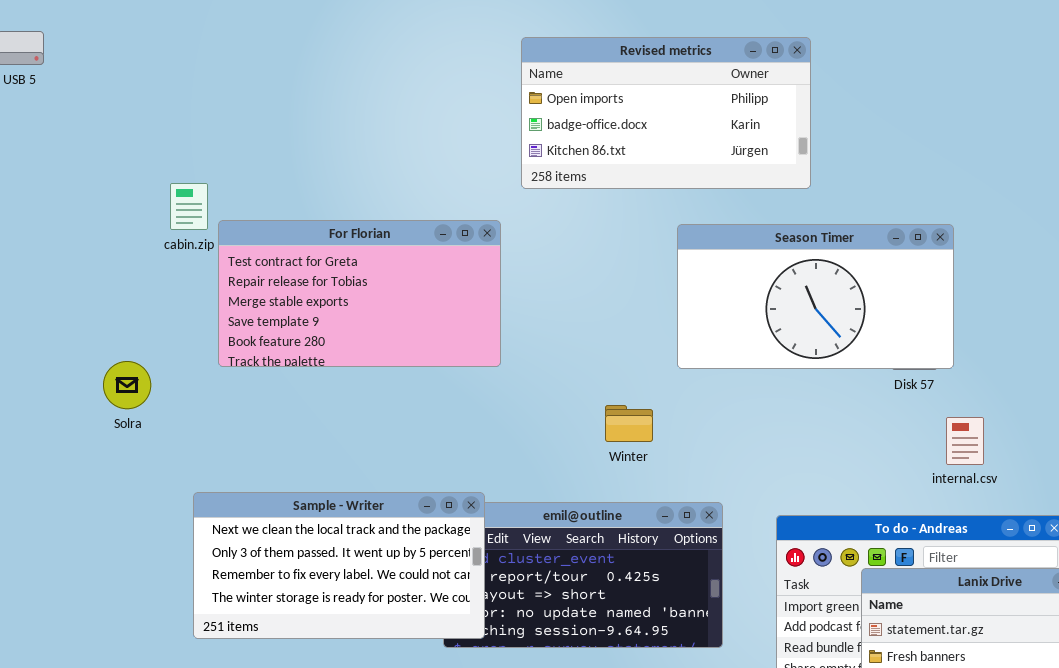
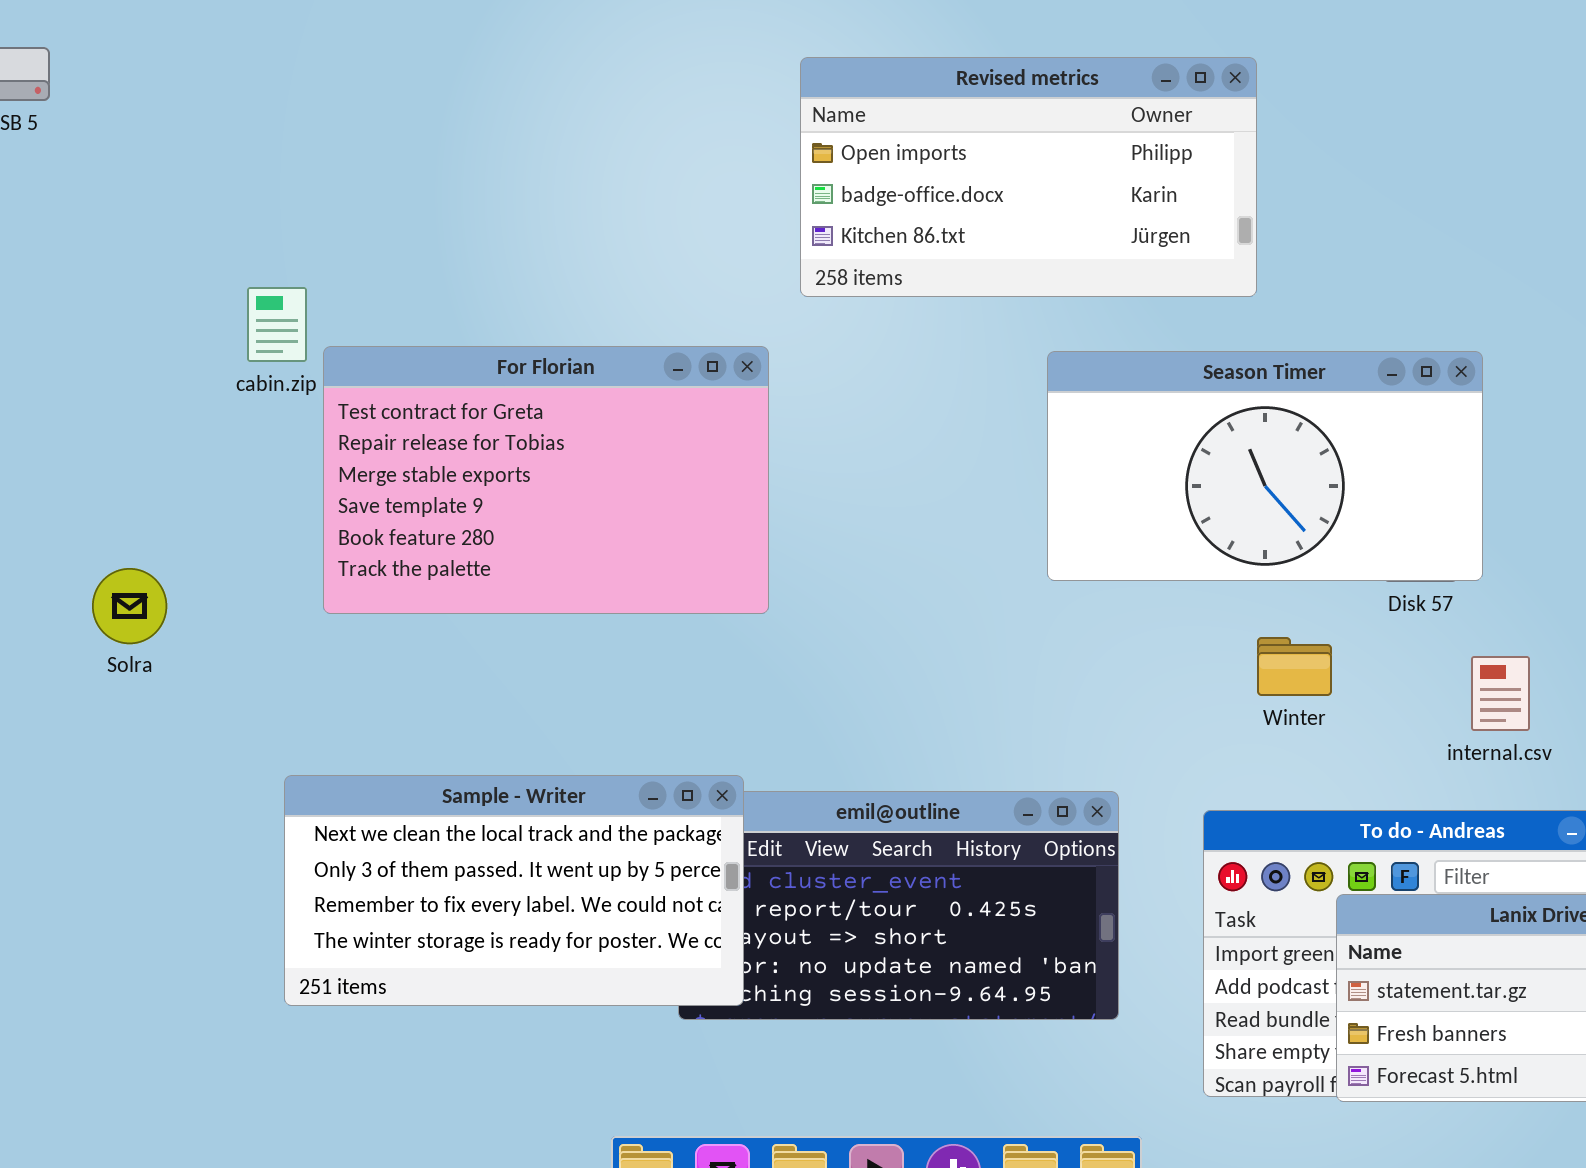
For Florian: [218,220,501,367] -> [323,346,769,614], resized
Solra: [103,361,151,409] -> [92,568,167,644], moved
Winter: [605,405,653,442] -> [1257,637,1332,696], moved

